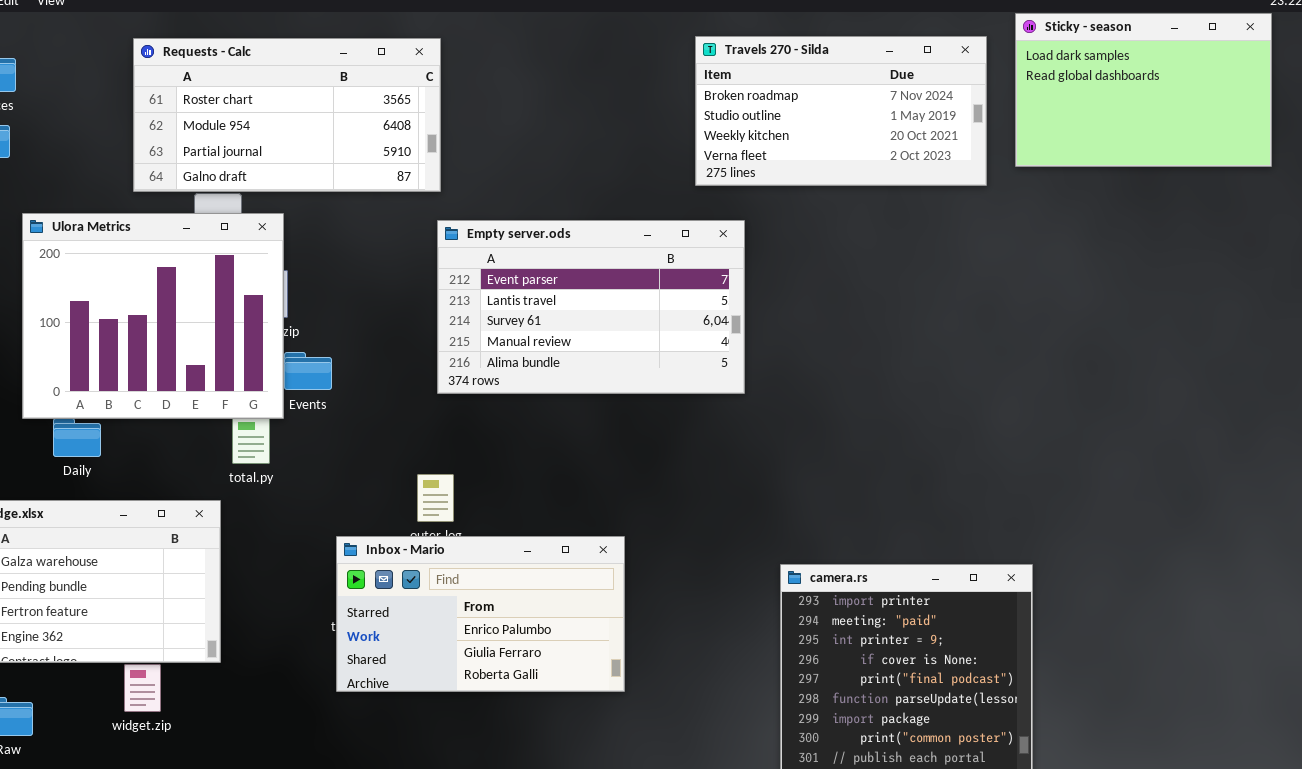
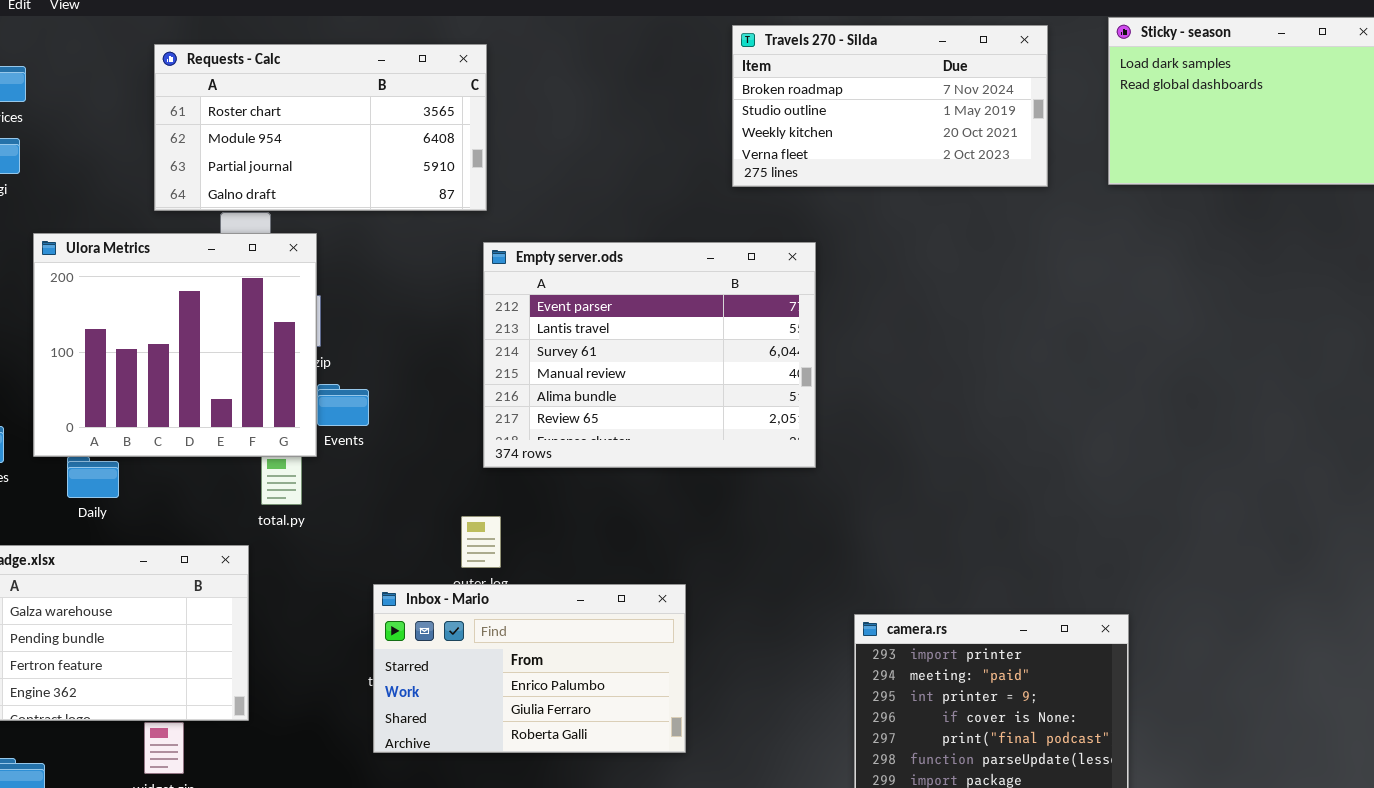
Travels 270 - Silda: [695,36,987,186] -> [732,25,1048,187], moved
Empty server.ods: [437,220,745,394] -> [483,242,816,468], resized

